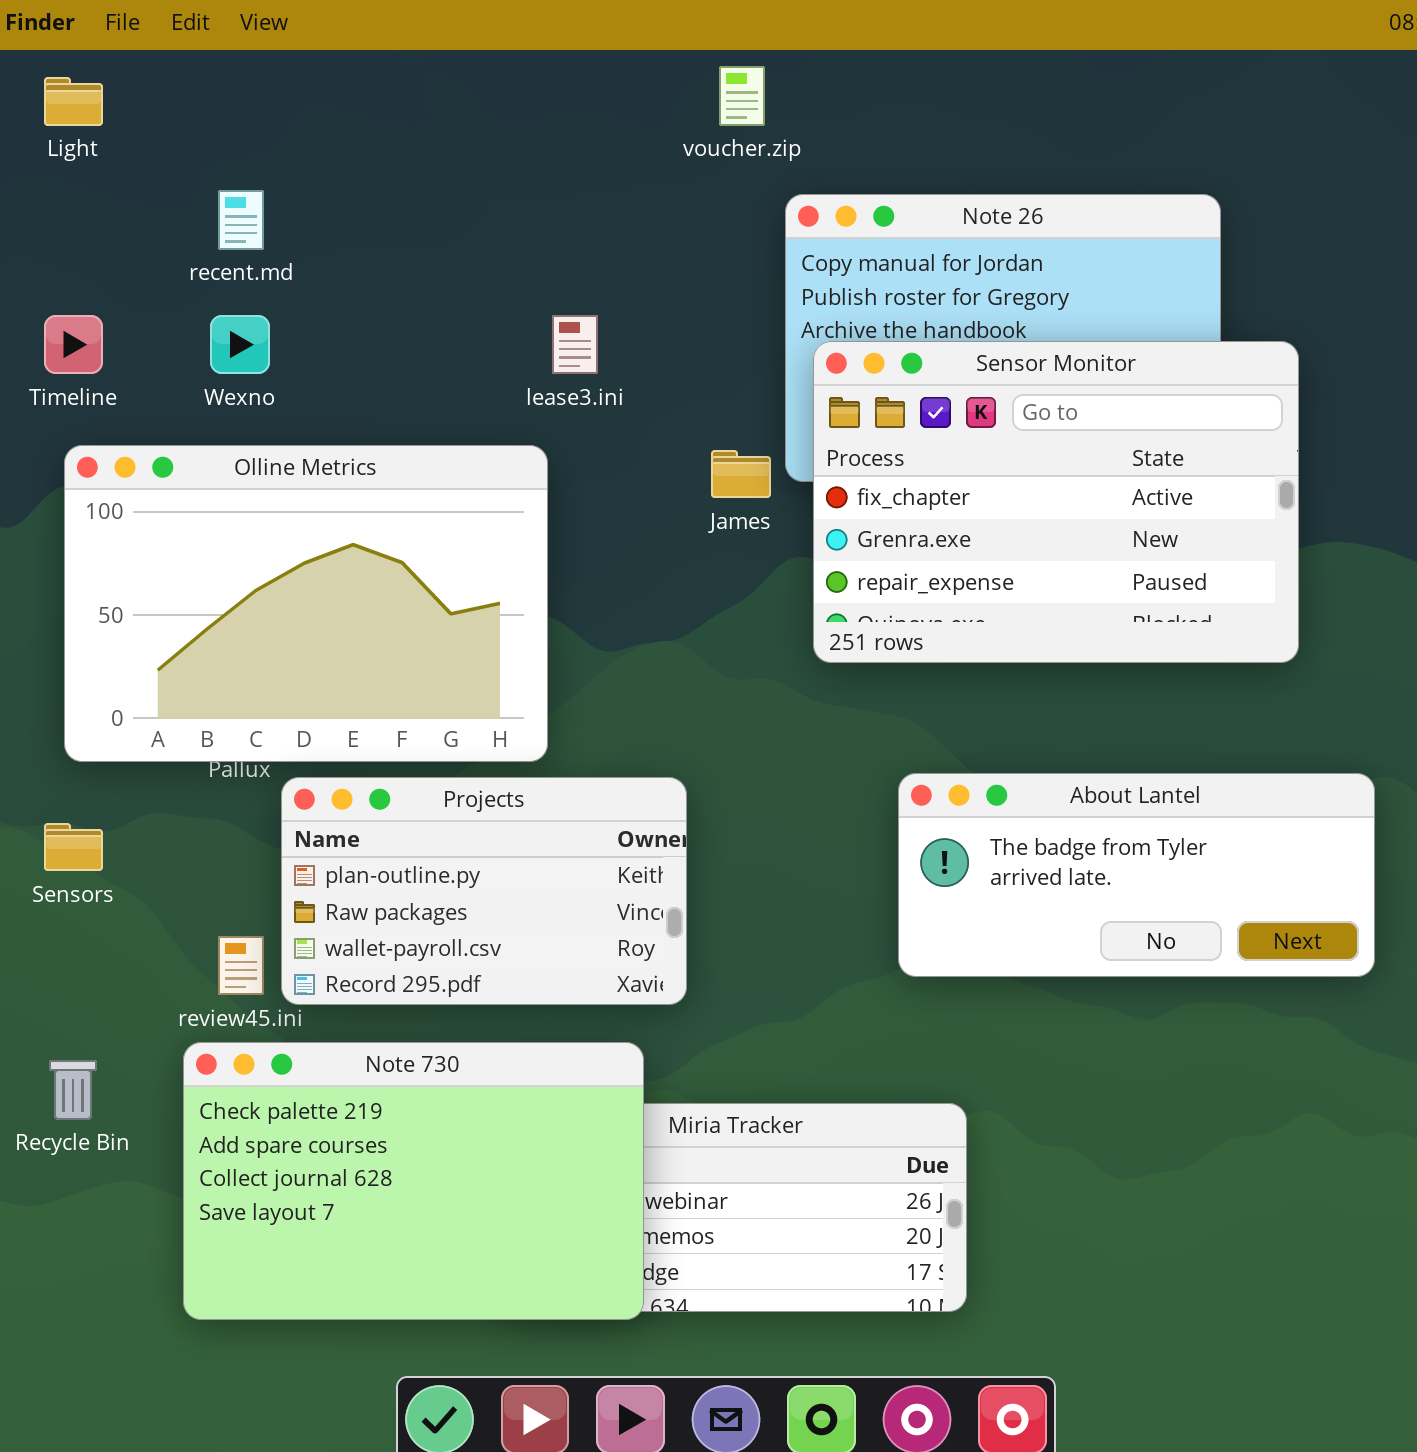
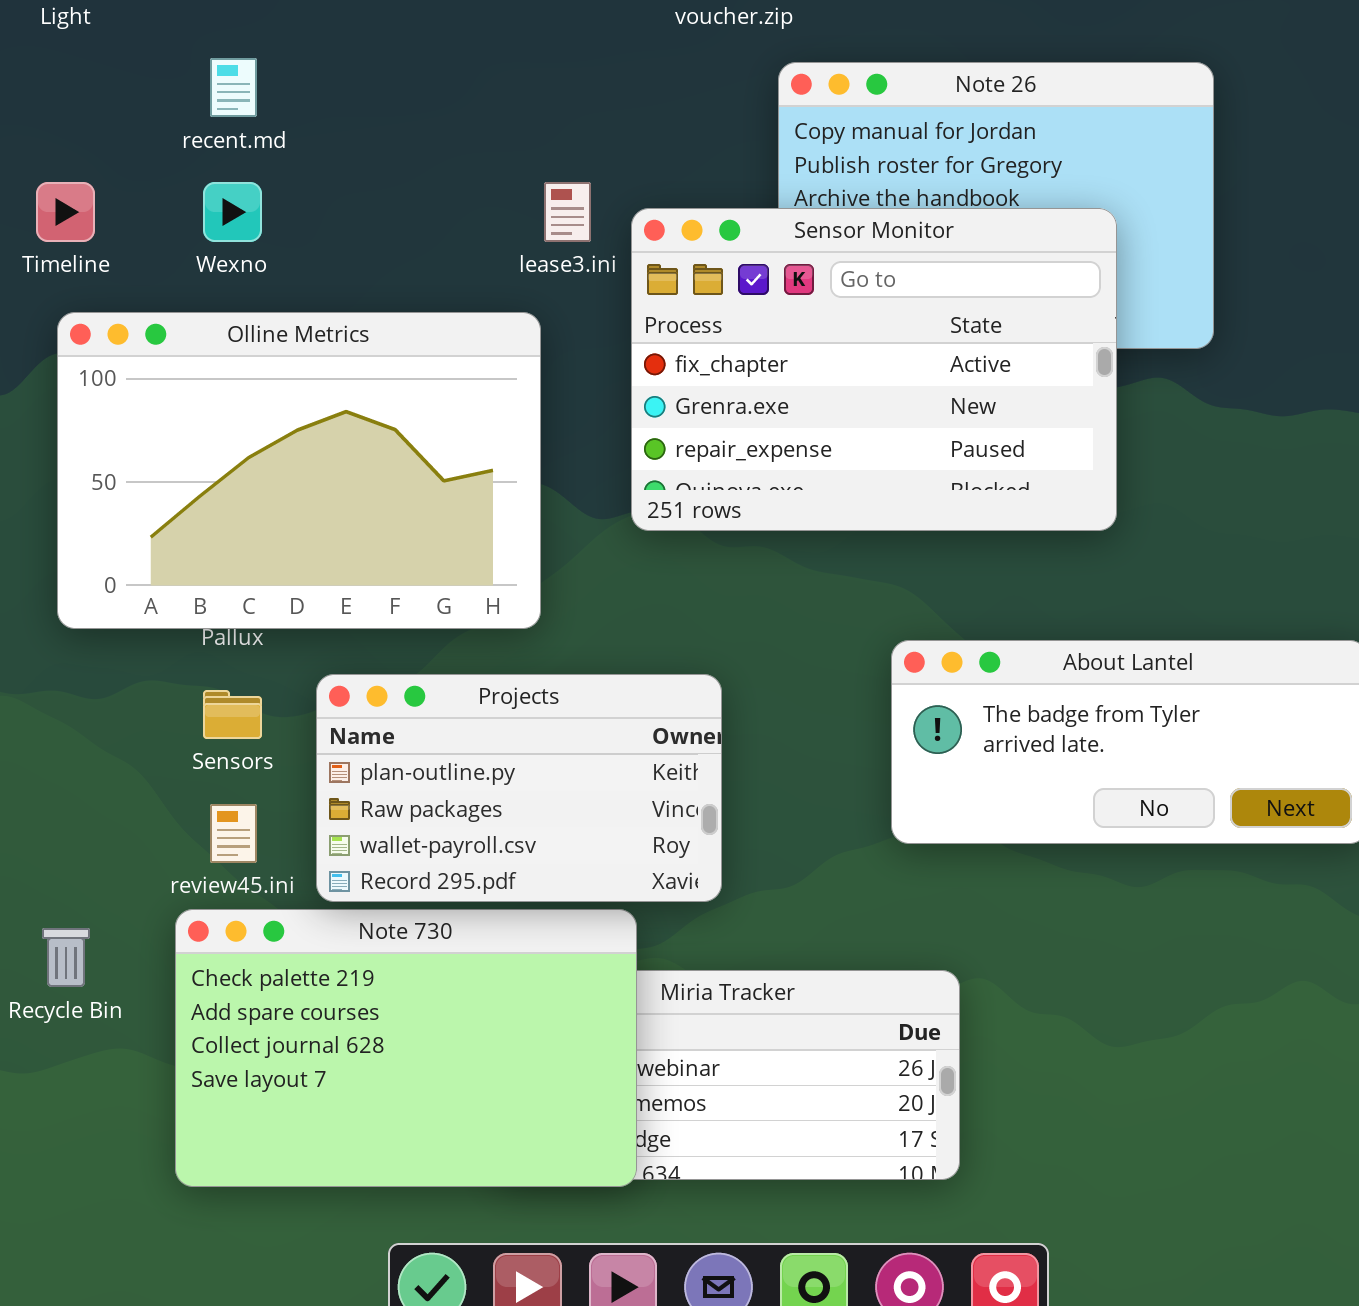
Sensor Monitor: [813,341,1299,663] -> [631,208,1117,531], moved
Projects: [281,777,687,1005] -> [316,674,722,902], moved
Sensors: [44,823,103,871] -> [203,690,262,739], moved

